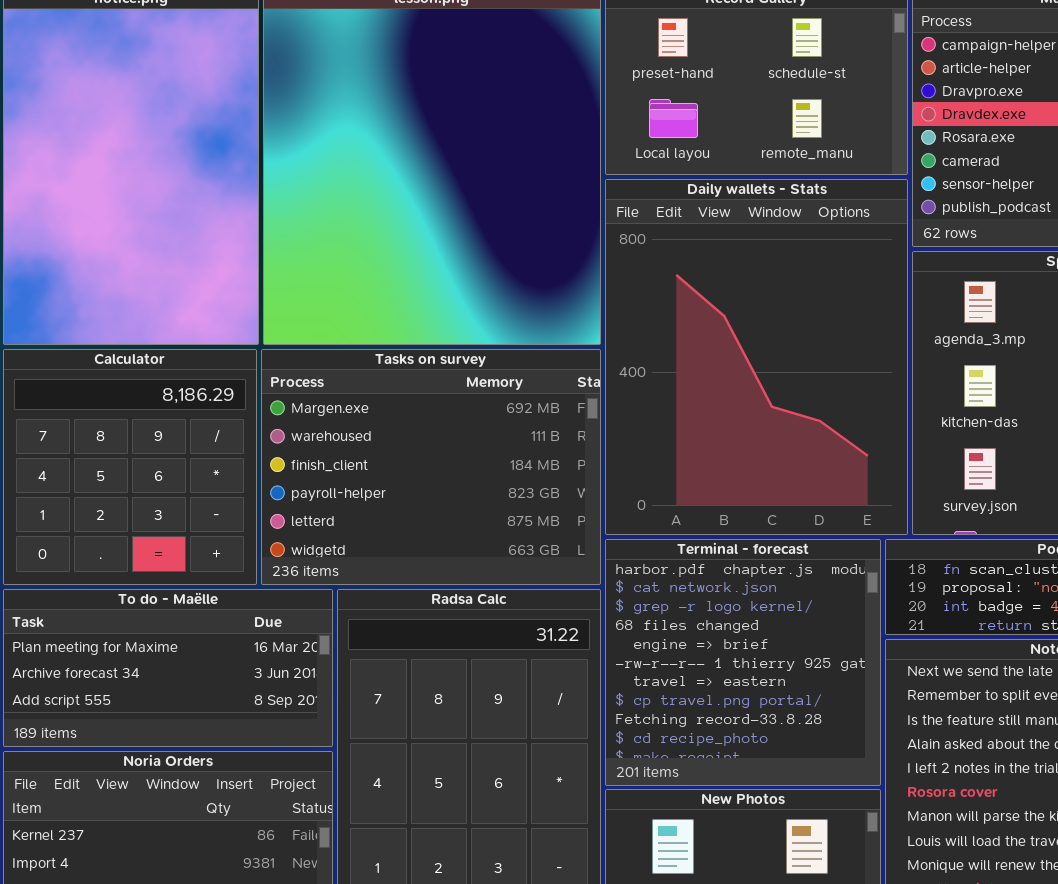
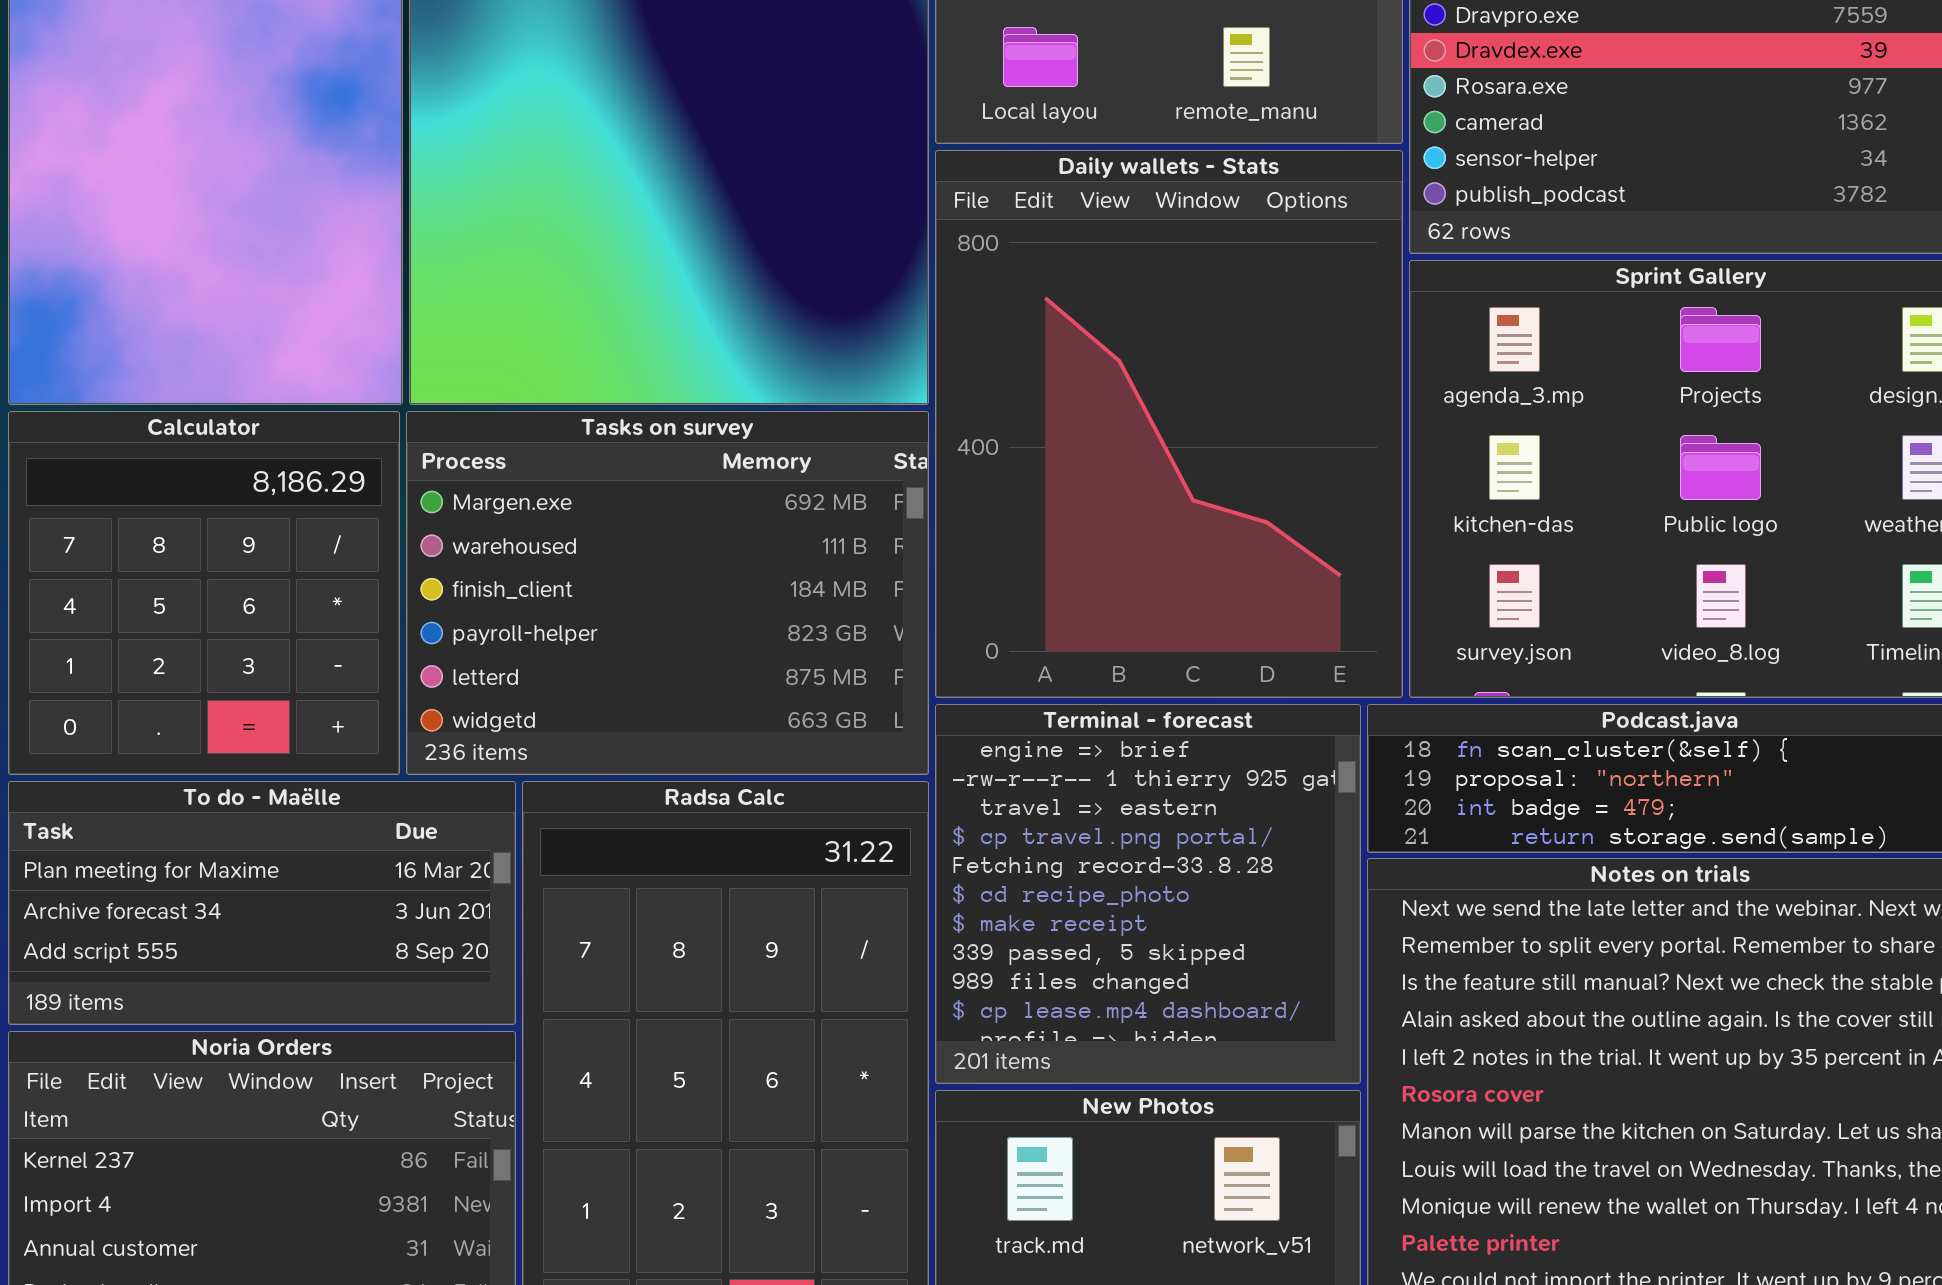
Terminal - forecast: [605,539,881,786] -> [935,704,1361,1084], scrolled down 4 rows

